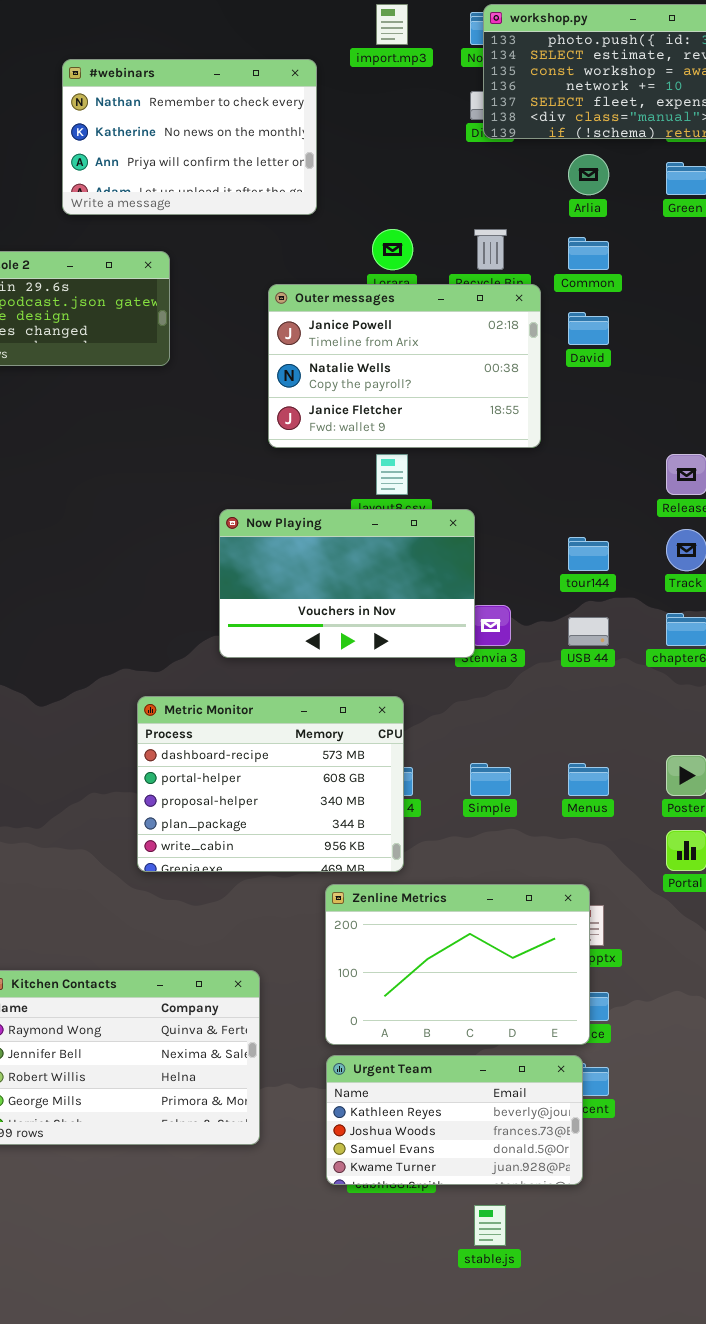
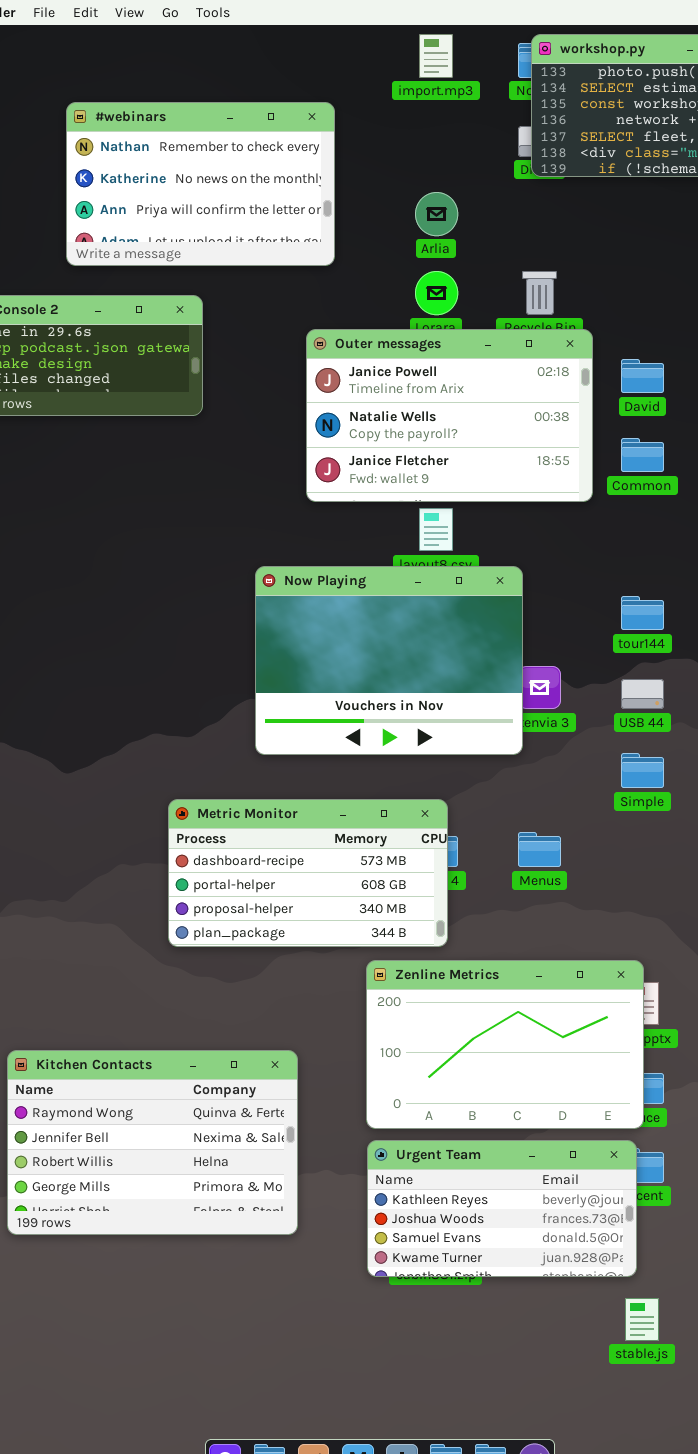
#webinars: [62,59,317,215] -> [66,102,335,266], moved
Arlia: [568,154,609,195] -> [415,192,458,236], moved
Common: [568,237,609,270] -> [621,438,664,472], moved
Now Playing: [219,509,475,658] -> [255,566,523,755], resized
Metric Monitor: [137,696,404,872] -> [168,799,448,947], resized
Simple: [470,763,511,796] -> [621,753,664,788], moved
Menus: [568,763,609,796] -> [518,832,561,867], moved
stable.js: [474,1205,506,1246] -> [625,1298,659,1341], moved

